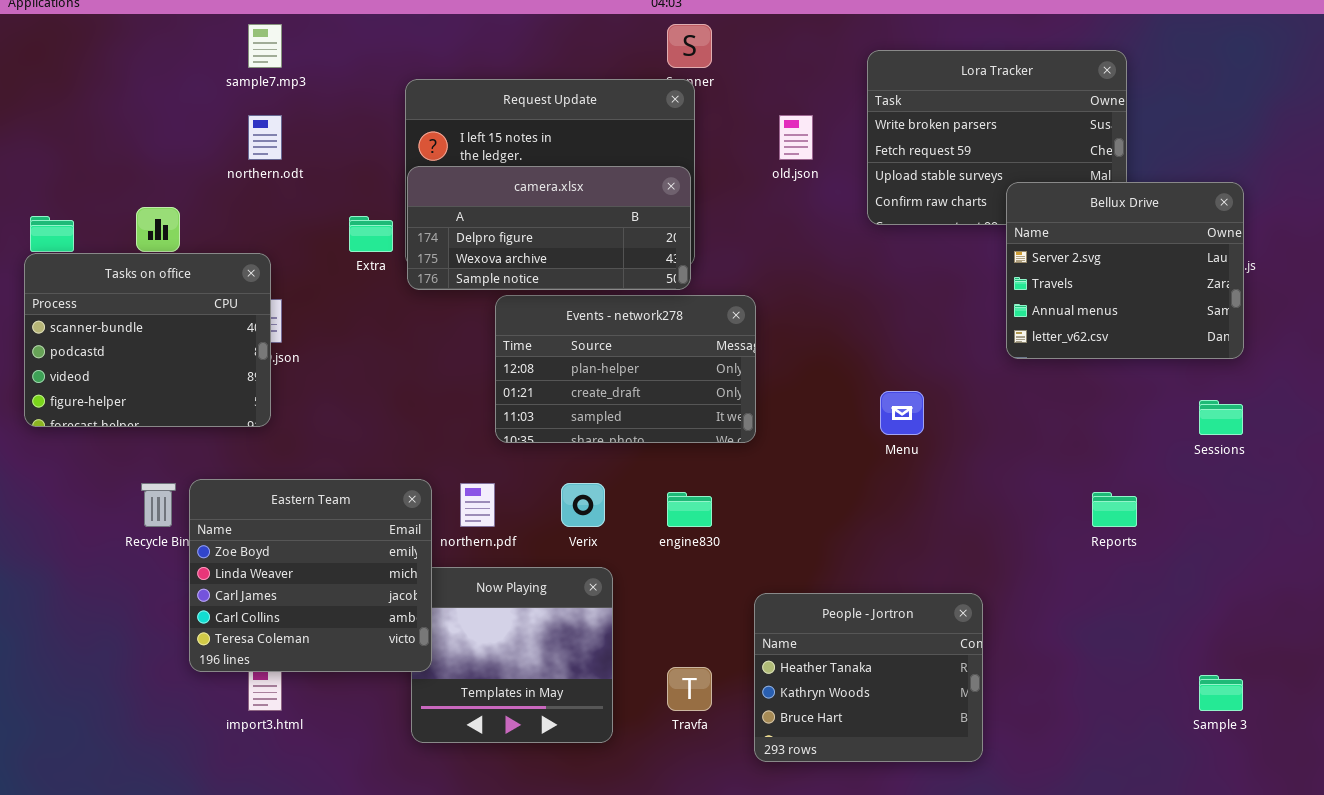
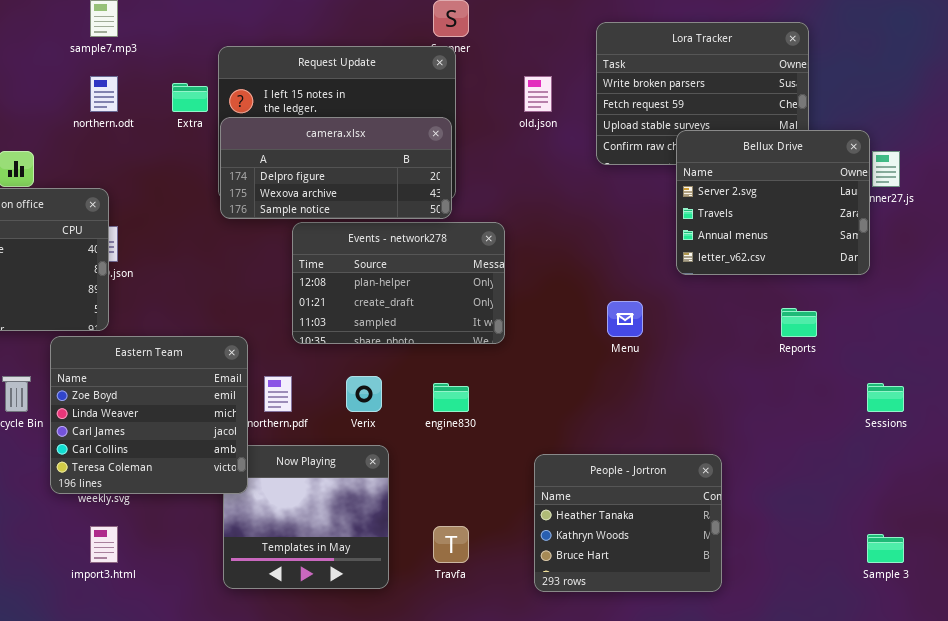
Bellux Drive: [1006,182,1244,359] -> [676,130,870,275], moved
Extra: [349,216,393,252] -> [172,83,208,112], moved
Sessions: [1199,400,1243,435] -> [867,383,904,412], moved
Eastern Team: [189,479,432,672] -> [50,336,248,494], moved
Reports: [1092,492,1137,527] -> [781,308,817,337], moved
People - Jortron: [754,593,983,762] -> [534,454,722,592], moved

